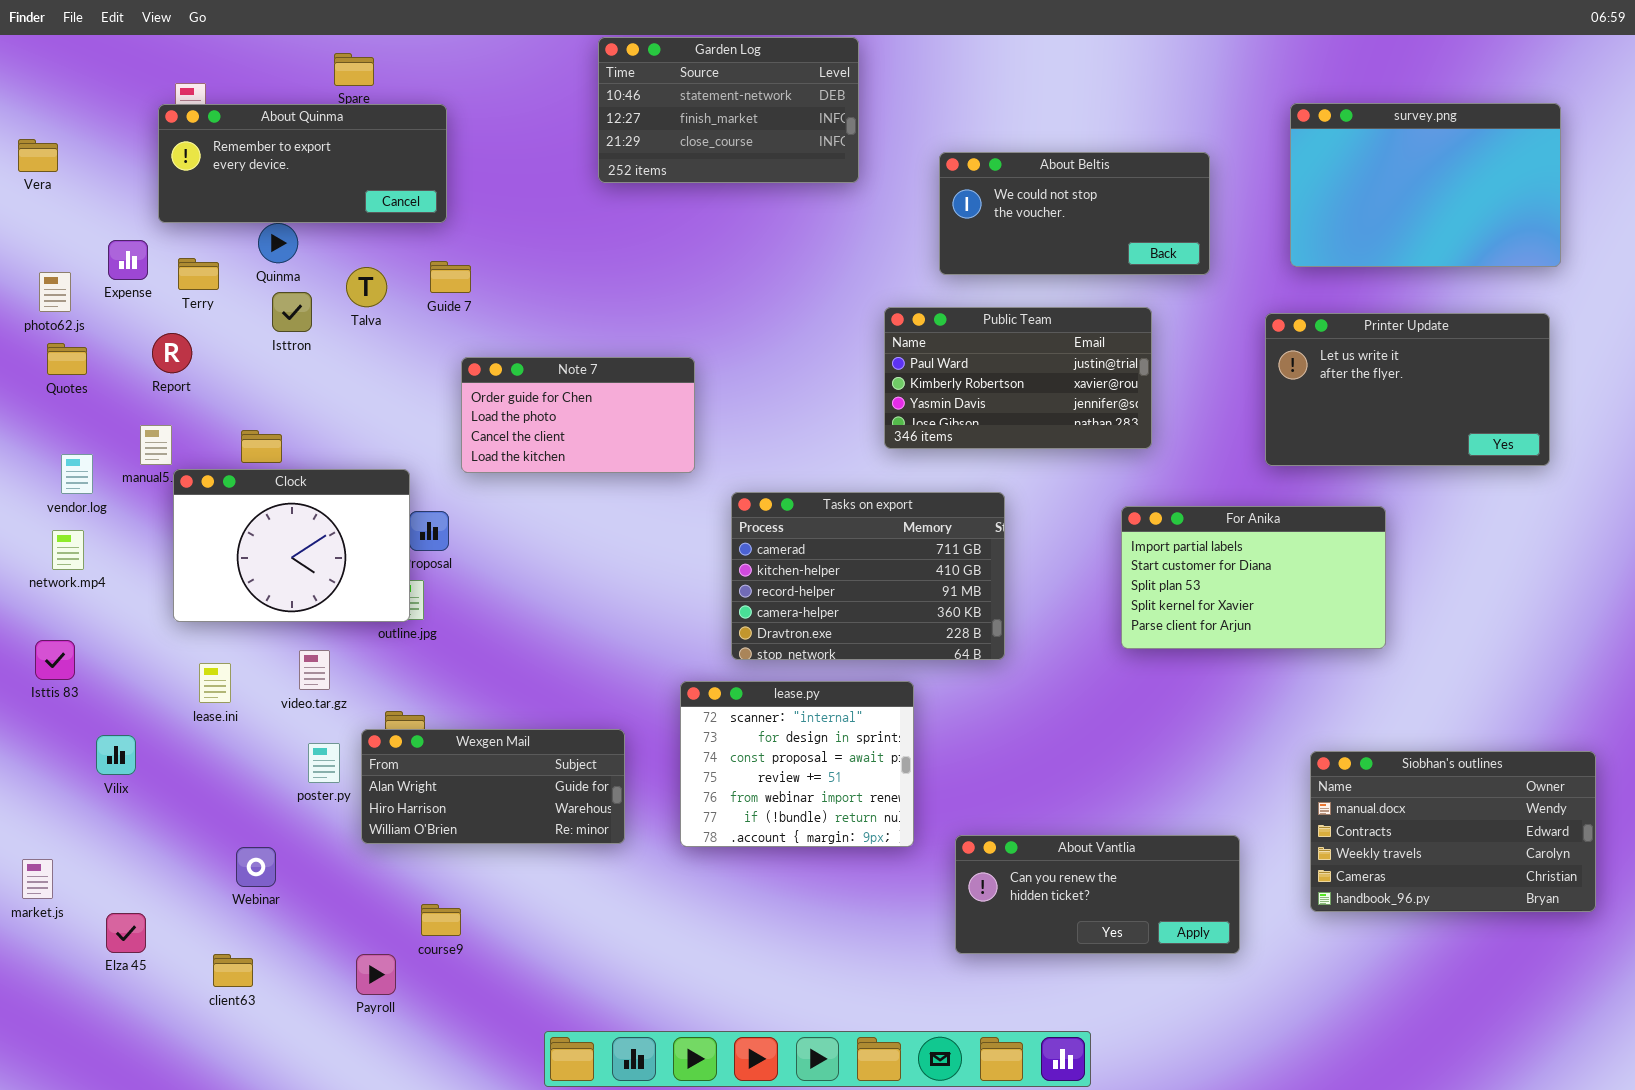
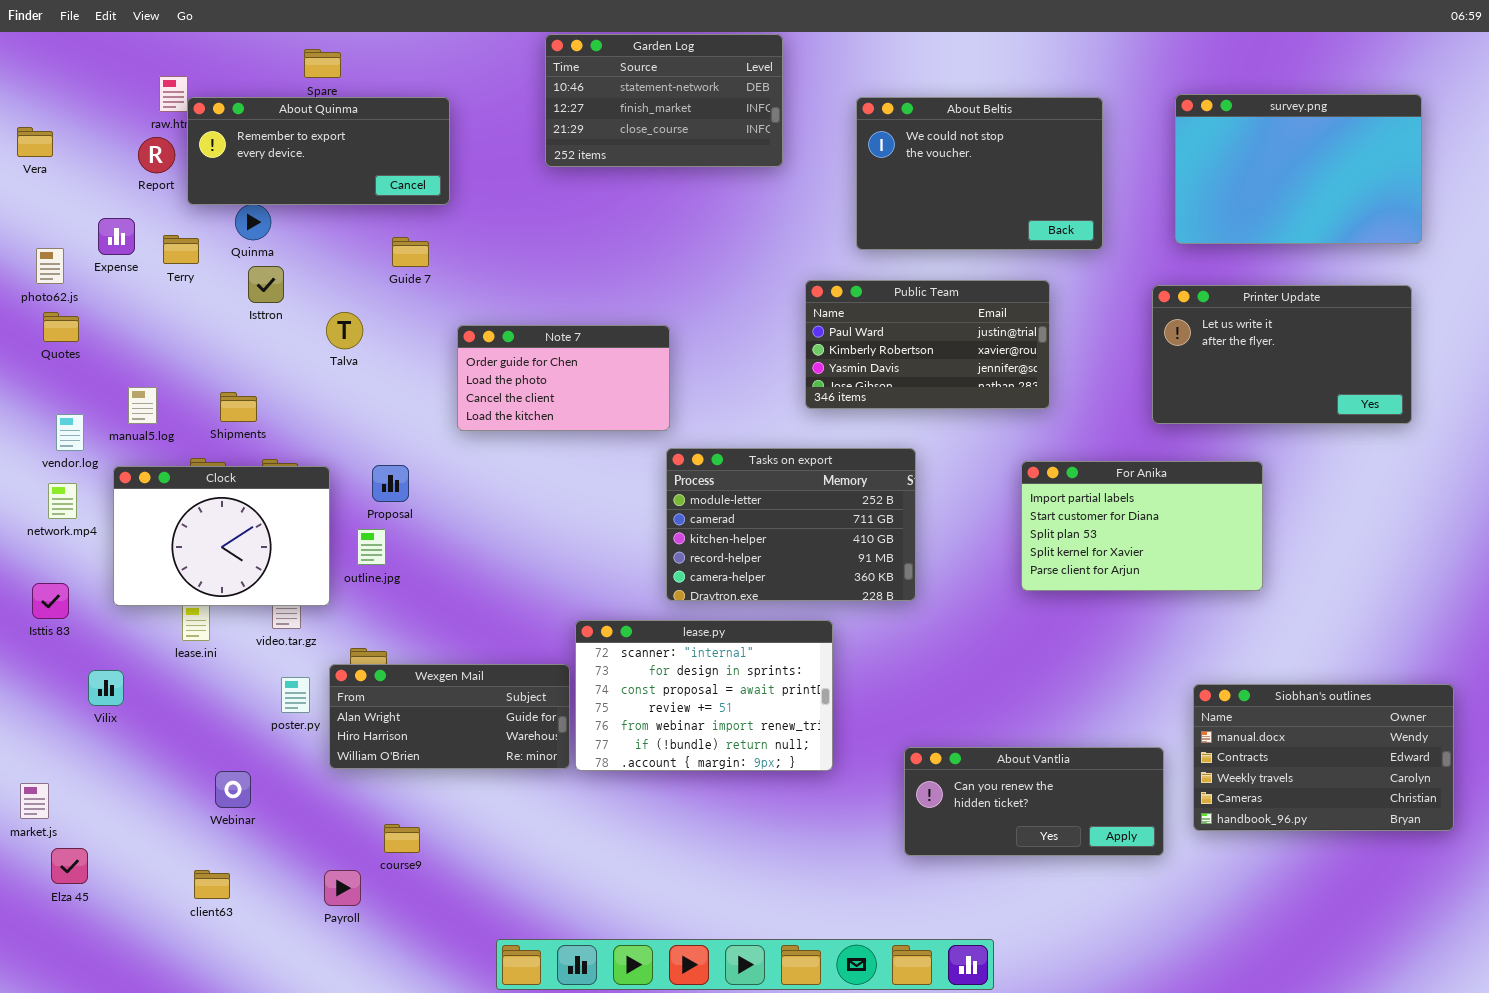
About Quinma: [158,104,447,223] -> [187,97,450,205], moved
About Beltis: [939,152,1210,275] -> [856,97,1103,250], resized
Talva: [346,267,387,307] -> [326,312,363,349], moved
Report: [152,333,192,373] -> [138,137,175,173], moved
Note 7: [461,357,695,473] -> [457,325,670,431], moved
Clock: [173,469,410,622] -> [113,466,330,606], moved
Tasks on export: [731,492,1005,660] -> [666,448,916,601], scrolled up 1 row
lease.py: [680,681,914,847] -> [575,620,833,771], resized
About Vantlia: [955,835,1240,954] -> [904,747,1164,856], moved
Elza 45: [106,913,146,953] -> [51,848,88,884], moved

